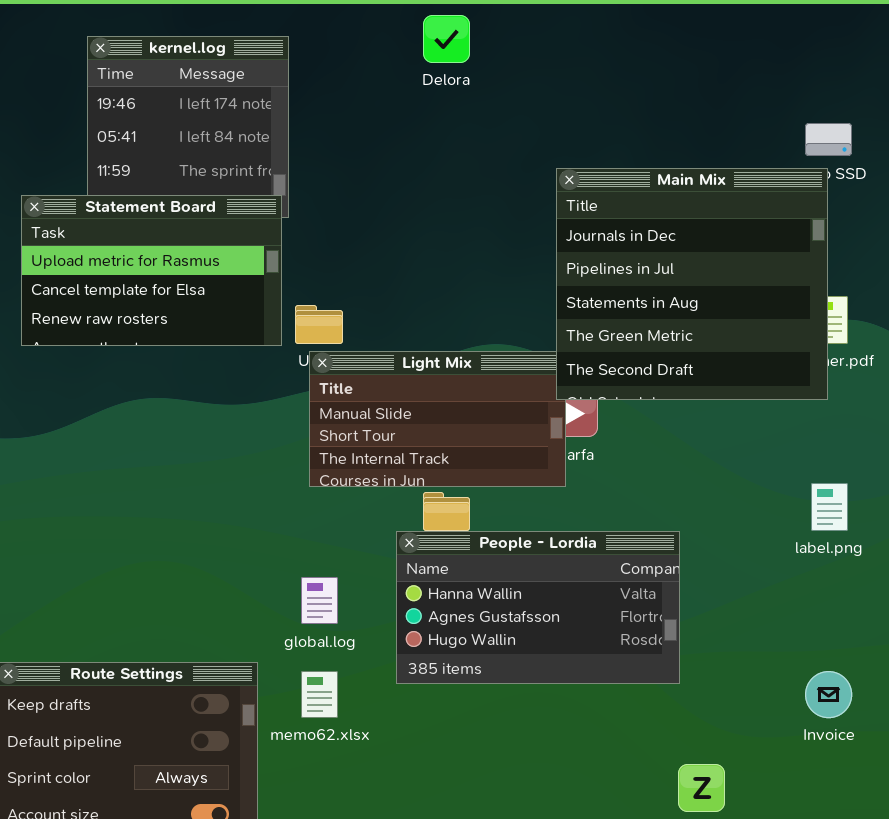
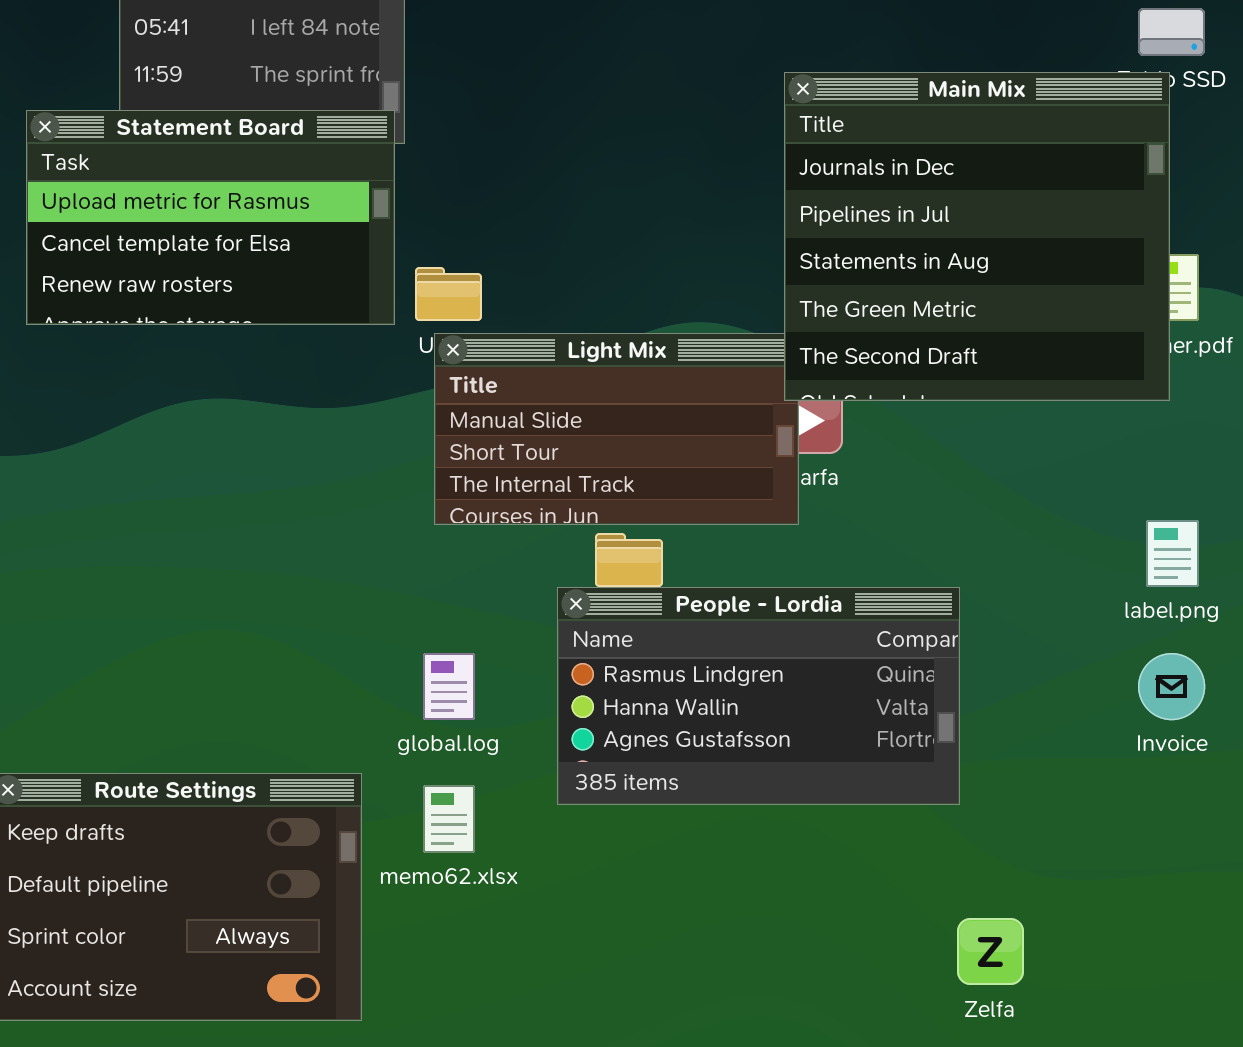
People - Lordia: [396,531,680,684] -> [557,587,960,805], scrolled up 1 row
Invoice: [805,671,852,718] -> [1138,653,1205,720], moved

